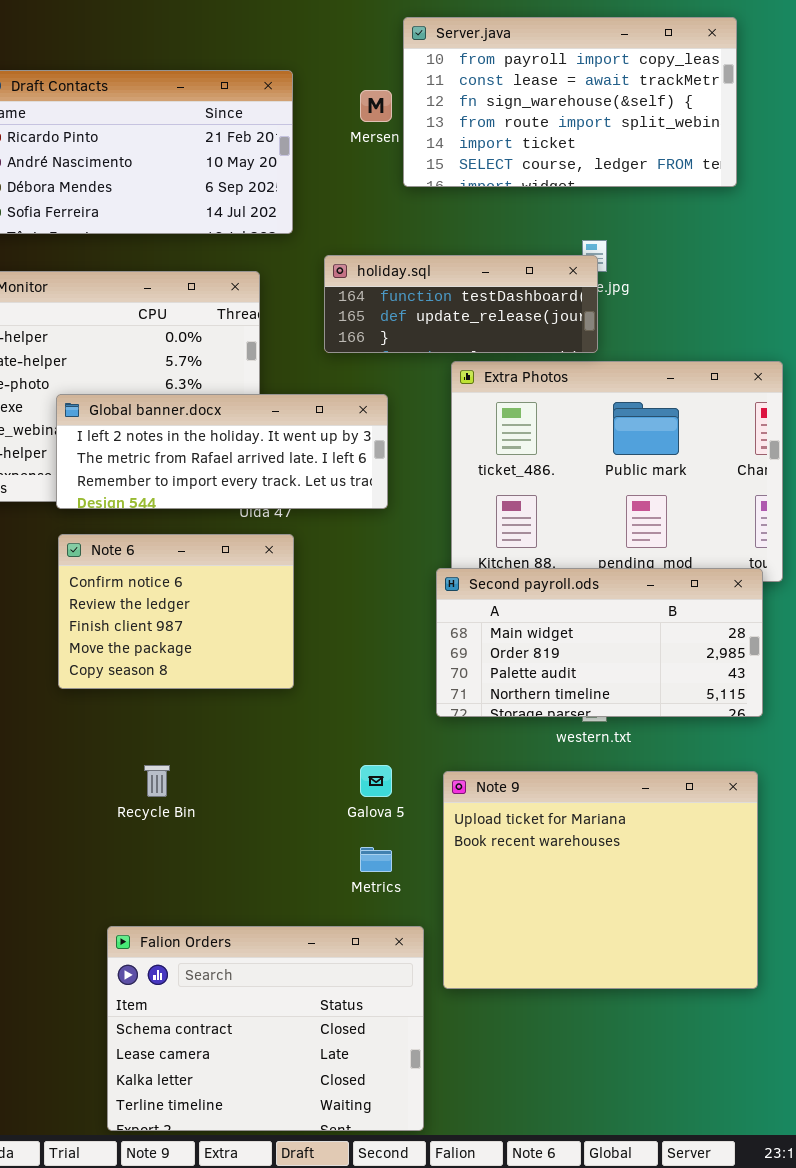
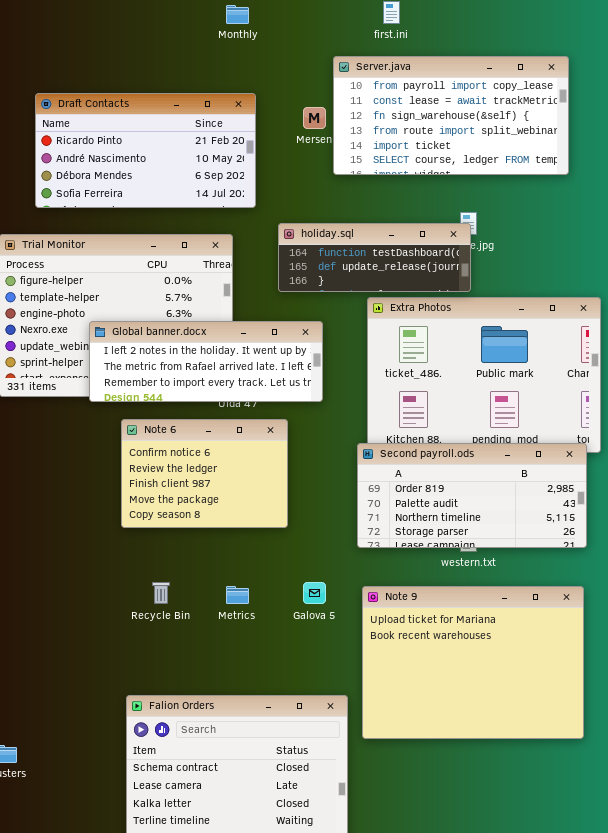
Note 6: [58,534,294,689] -> [121,419,288,528], moved
Second payroll.ods: [436,568,763,717] -> [357,443,587,548], scrolled down 1 row
Metrics: [360,847,392,872] -> [226,586,249,604], moved

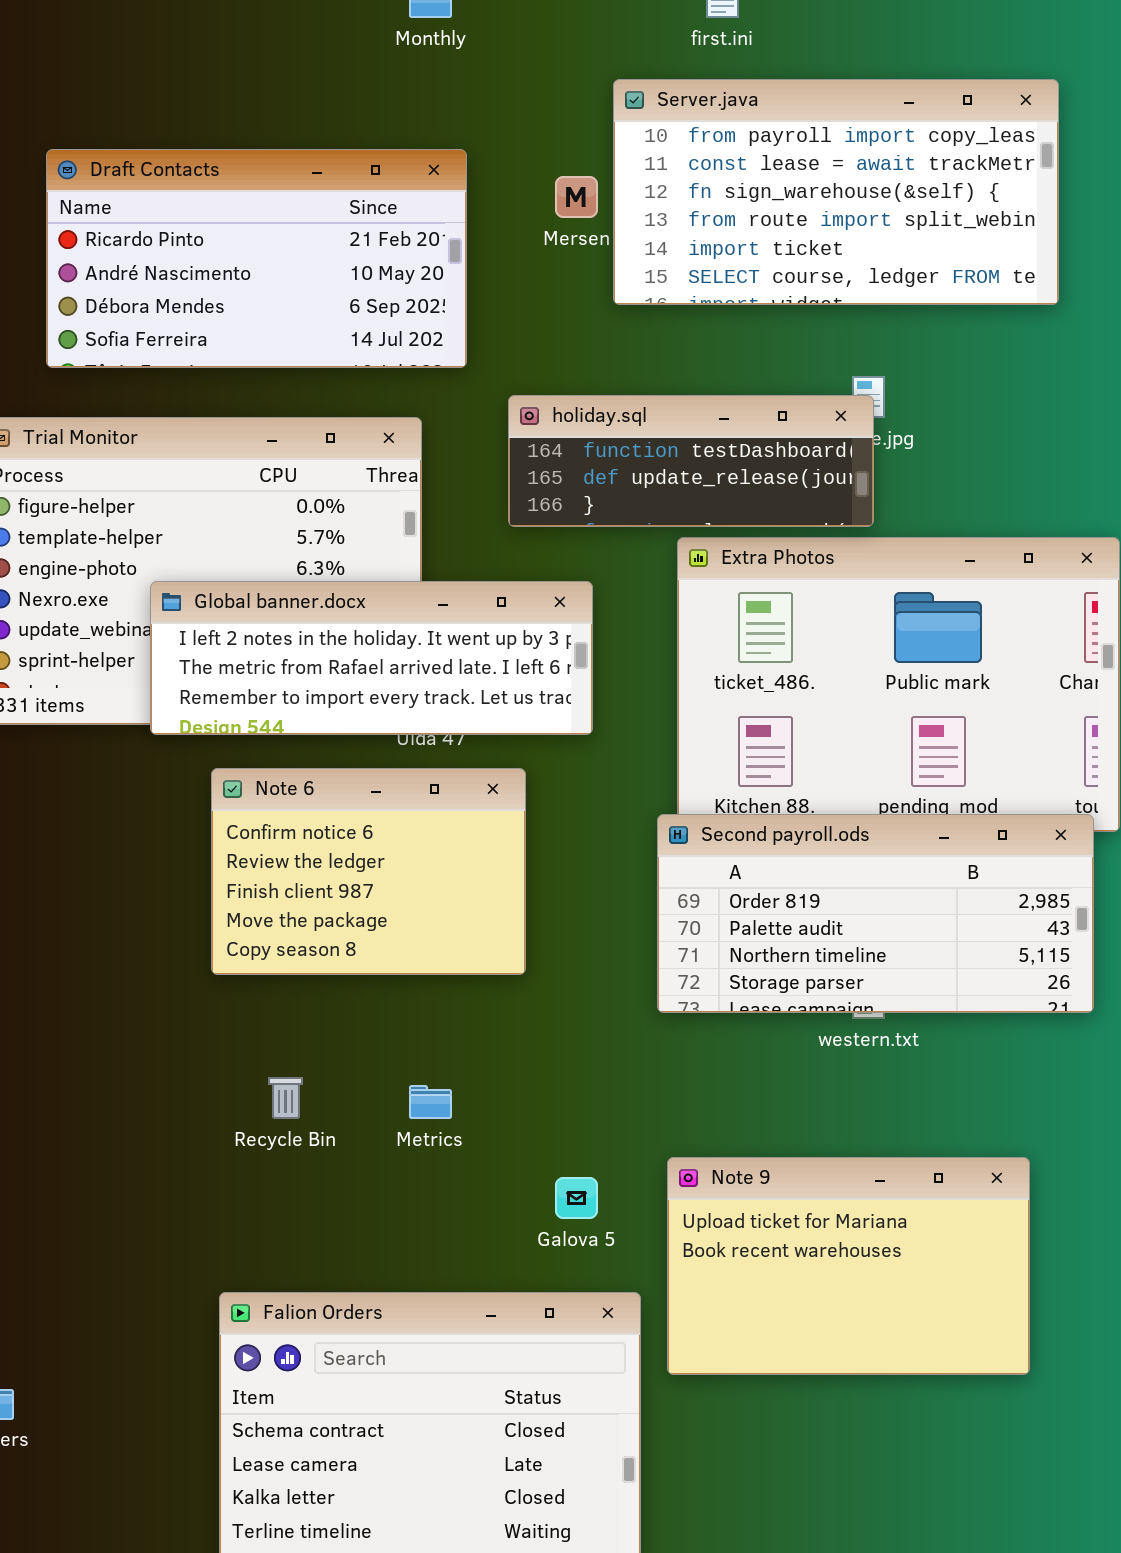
Galova 5: [303,582,326,604] -> [555,1177,598,1219], moved
Note 9: [362,586,584,739] -> [667,1157,1030,1375], resized

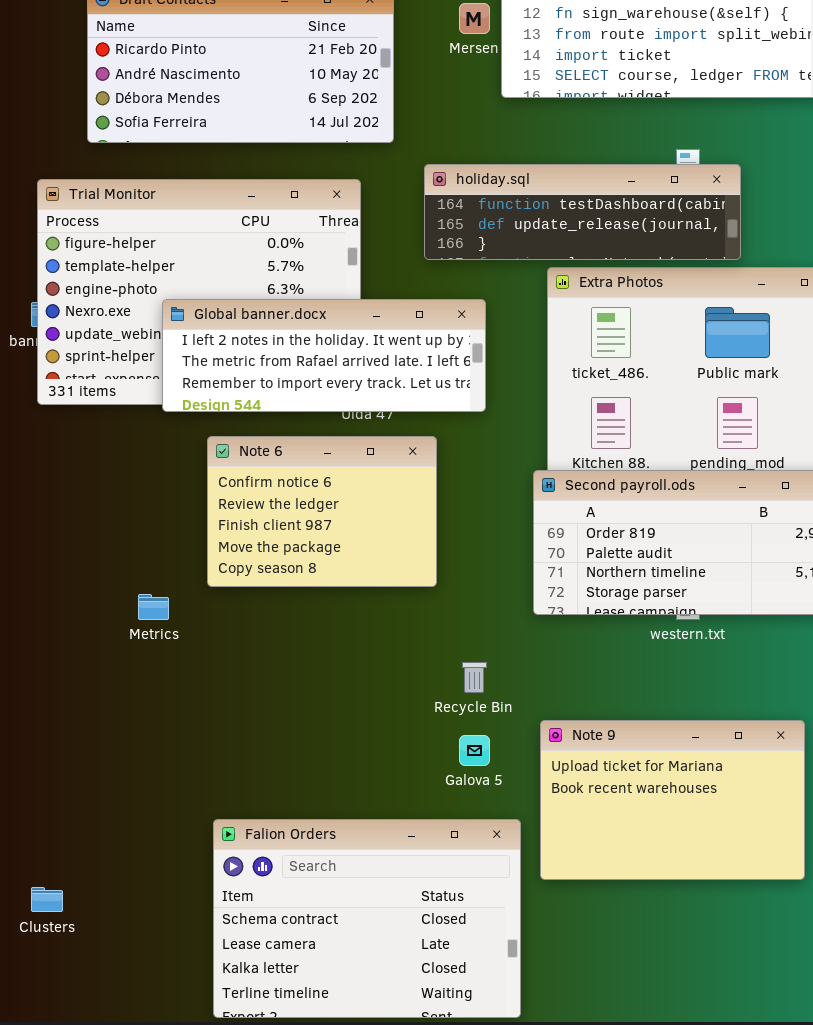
holiday.sql: [508,395,874,527] -> [424,164,741,260], resized
Recycle Bin: [268,1077,303,1119] -> [462,662,487,693], moved
Metrics: [409,1085,452,1119] -> [138,594,169,620], moved

